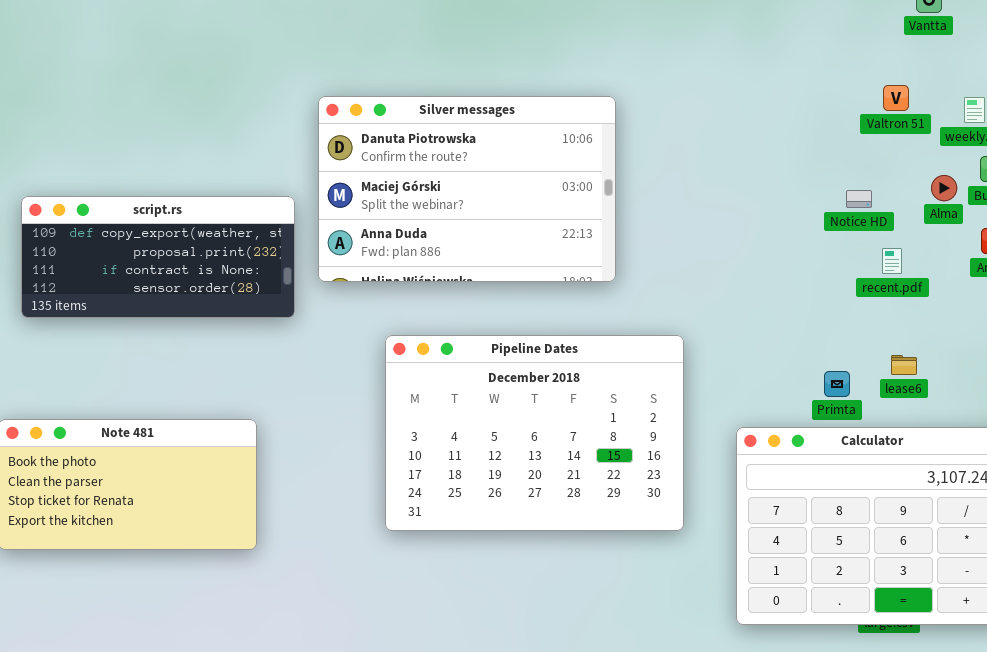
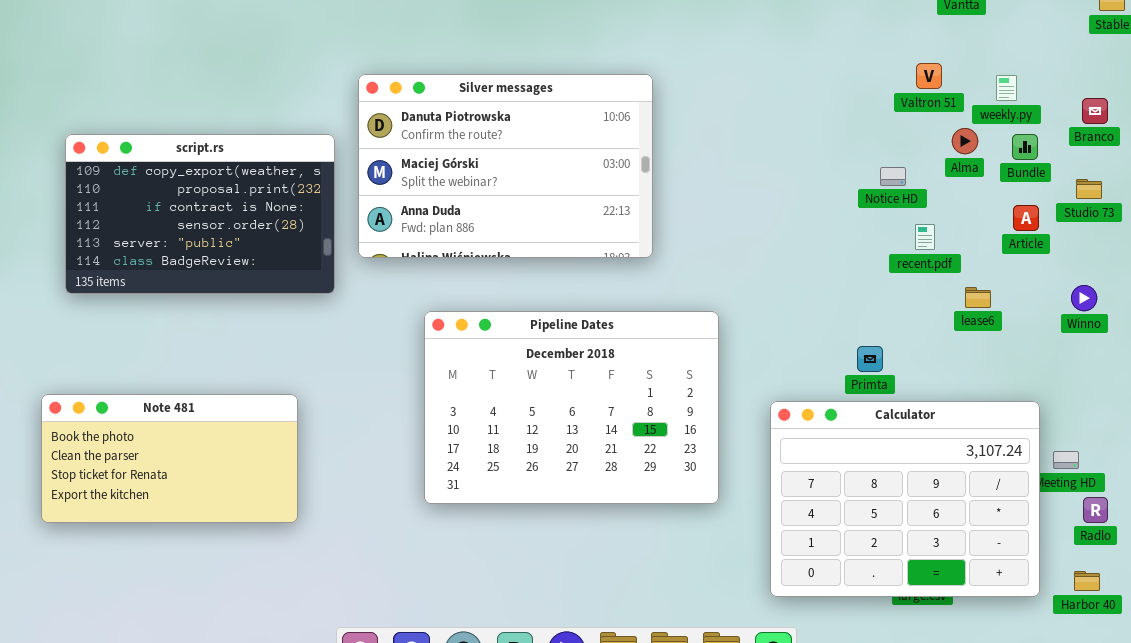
Alma: [931,175,957,201] -> [952,128,978,154], moved
script.rs: [21,196,295,318] -> [65,134,335,294], resized
lease6: [891,355,917,375] -> [965,287,991,308], moved

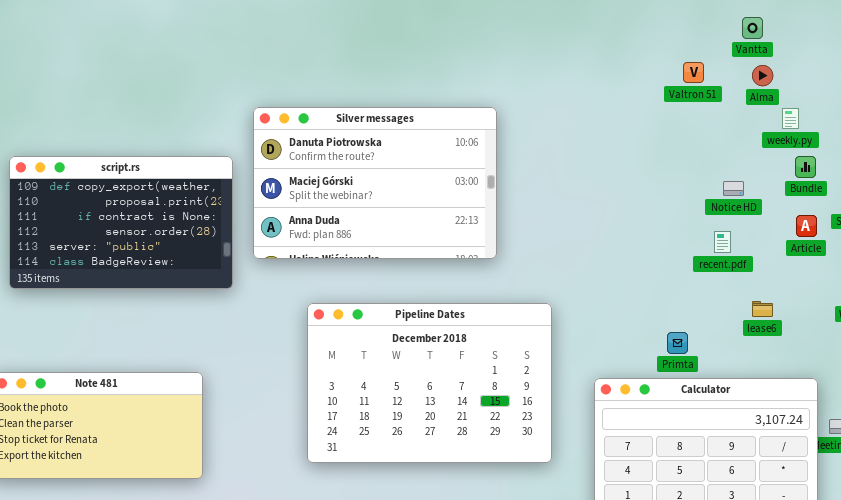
Valtron 51: [916,63,942,89] -> [683,62,704,83], moved
Alma: [952,128,978,154] -> [752,65,773,86], moved
Notice HD: [880,167,906,186] -> [723,181,744,196], moved
lease6: [965,287,991,308] -> [752,301,773,317], moved

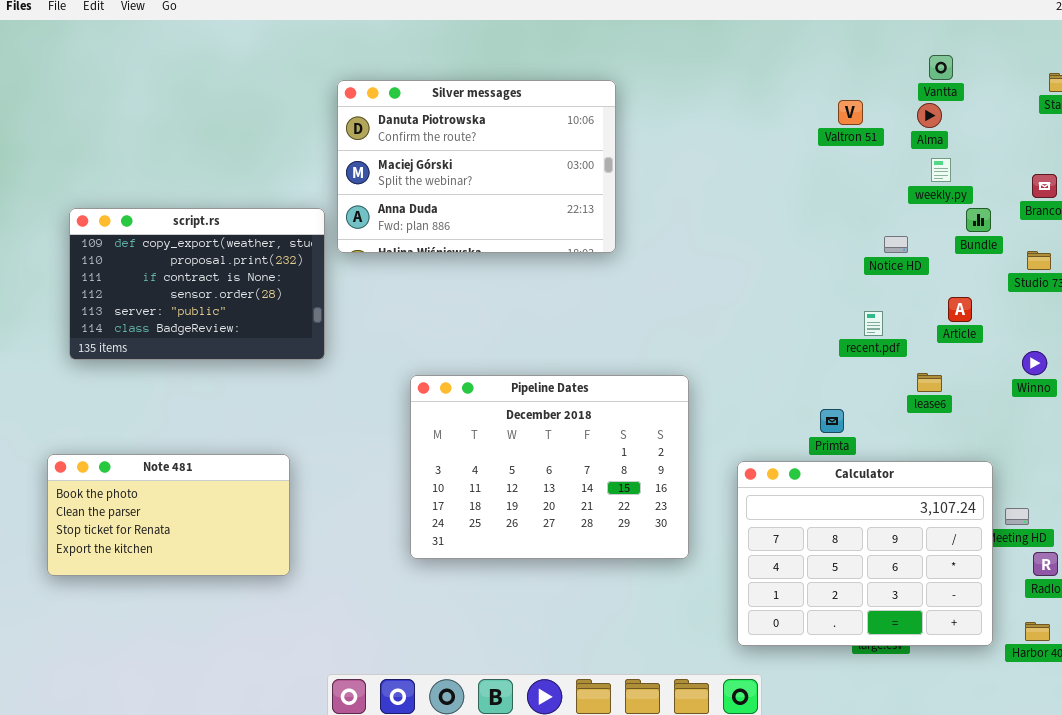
Vantta: [742,17,763,39] -> [929,55,953,80], moved
Silver messages: [253,107,497,259] -> [337,80,616,253], moved
weekly.py: [782,108,799,129] -> [931,158,951,182], moved
Article: [796,215,817,237] -> [948,297,972,322], moved
recent.pdf: [714,231,731,253] -> [864,311,883,336], moved

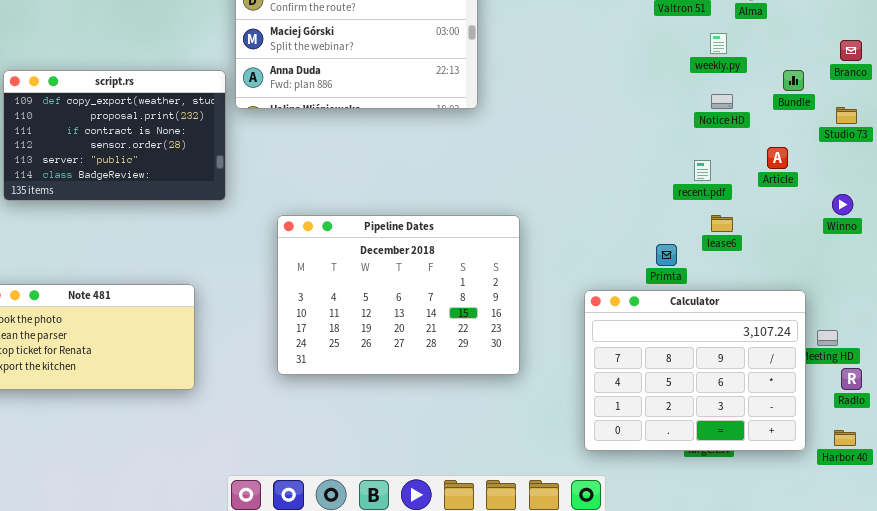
weekly.py: [931,158,951,182] -> [710,33,727,54], moved
lease6: [917,373,942,392] -> [711,215,733,232], moved
Pipeline Dates: [410,375,689,559] -> [277,215,520,375], moved

